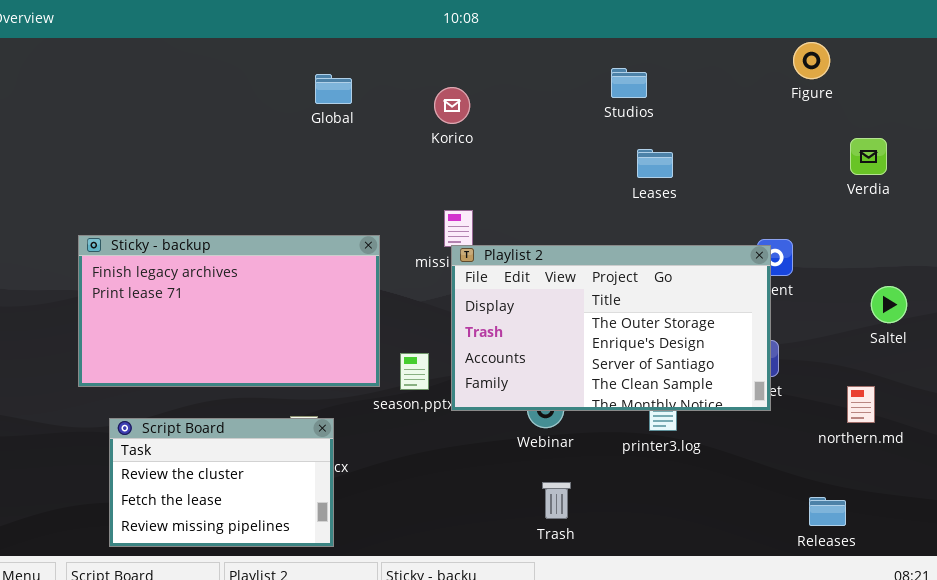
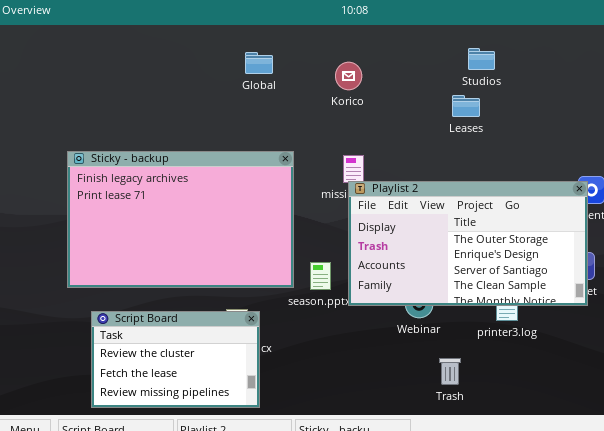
Leases: [637,149,673,178] -> [452,95,480,117], moved
Sticky - backup: [78,235,380,387] -> [67,151,294,288], resized
Trash: [542,482,571,519] -> [439,358,461,385], moved

